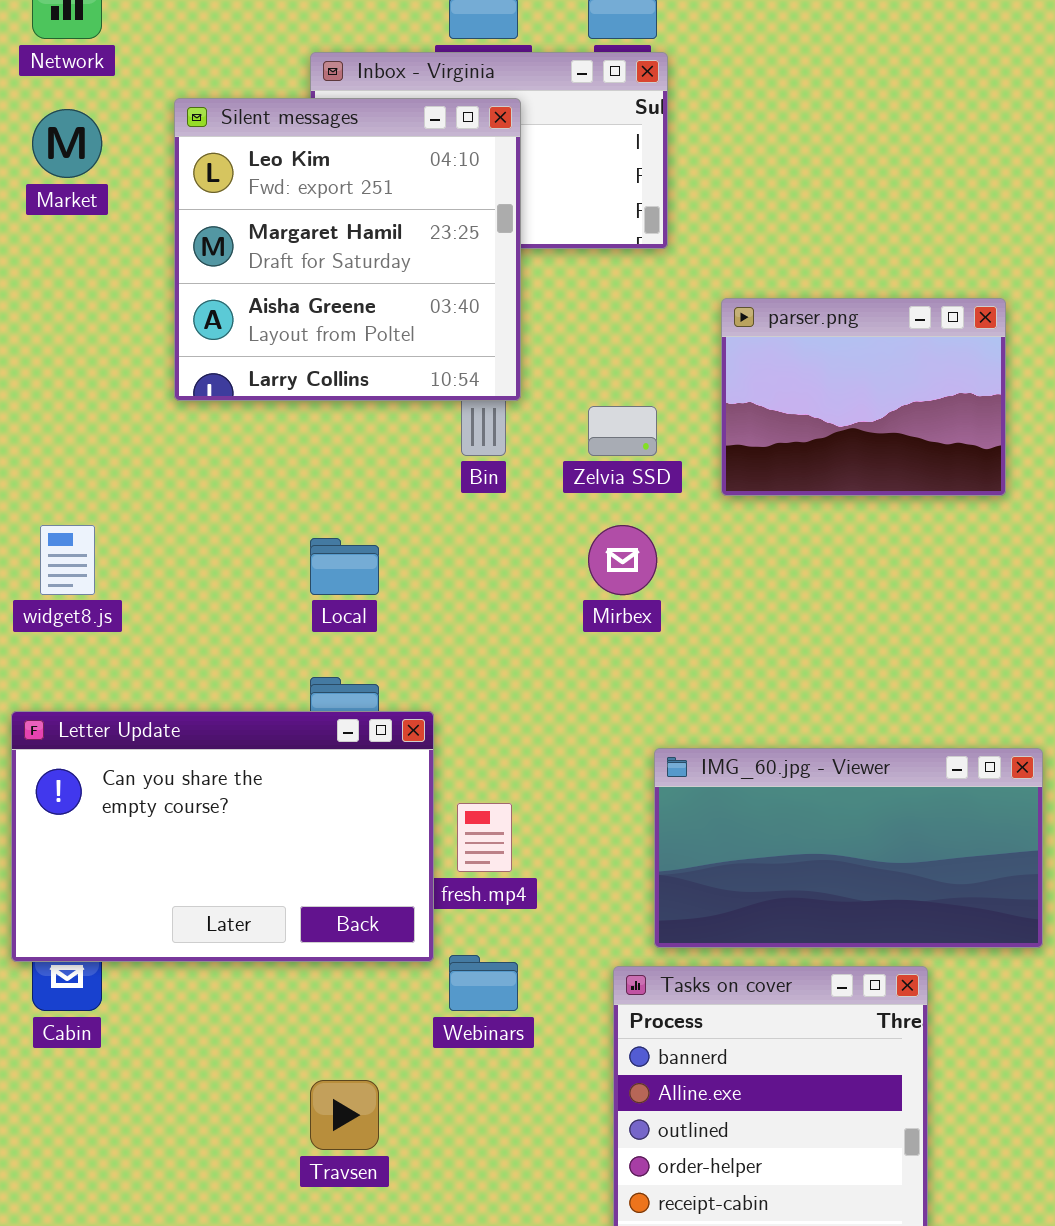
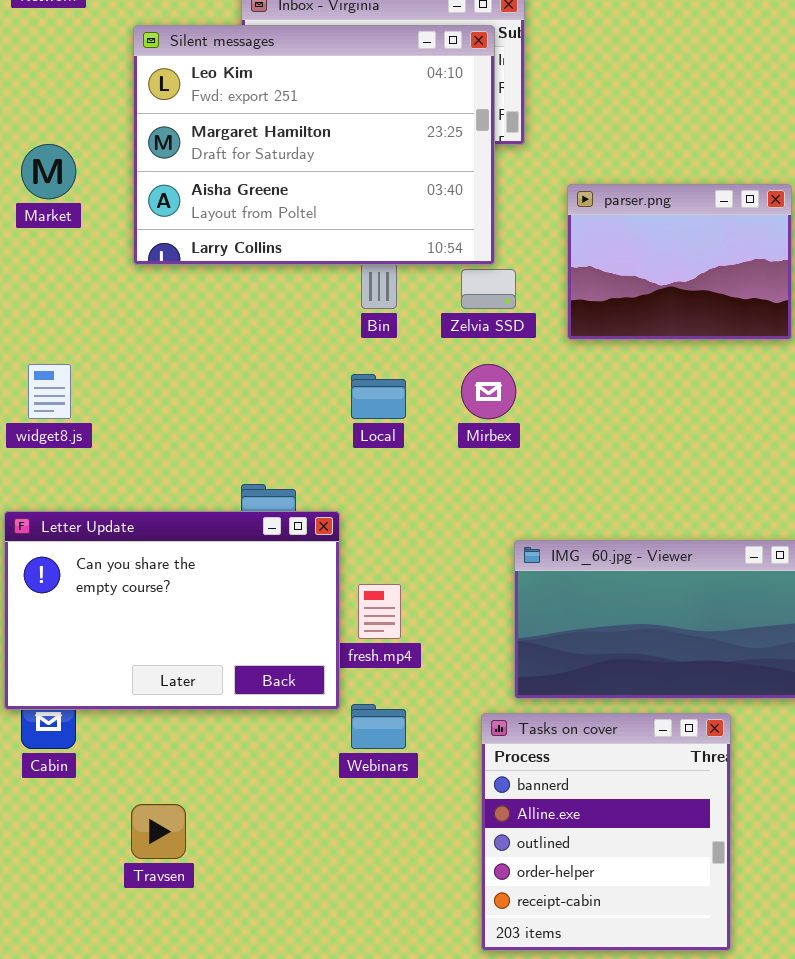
Silent messages: [174,98,521,401] -> [133,25,495,265], resized
Market: [32,109,102,178] -> [21,144,76,199], moved
Local: [310,538,379,595] -> [351,374,406,419], moved
Travsen: [310,1080,379,1150] -> [131,804,186,859], moved

